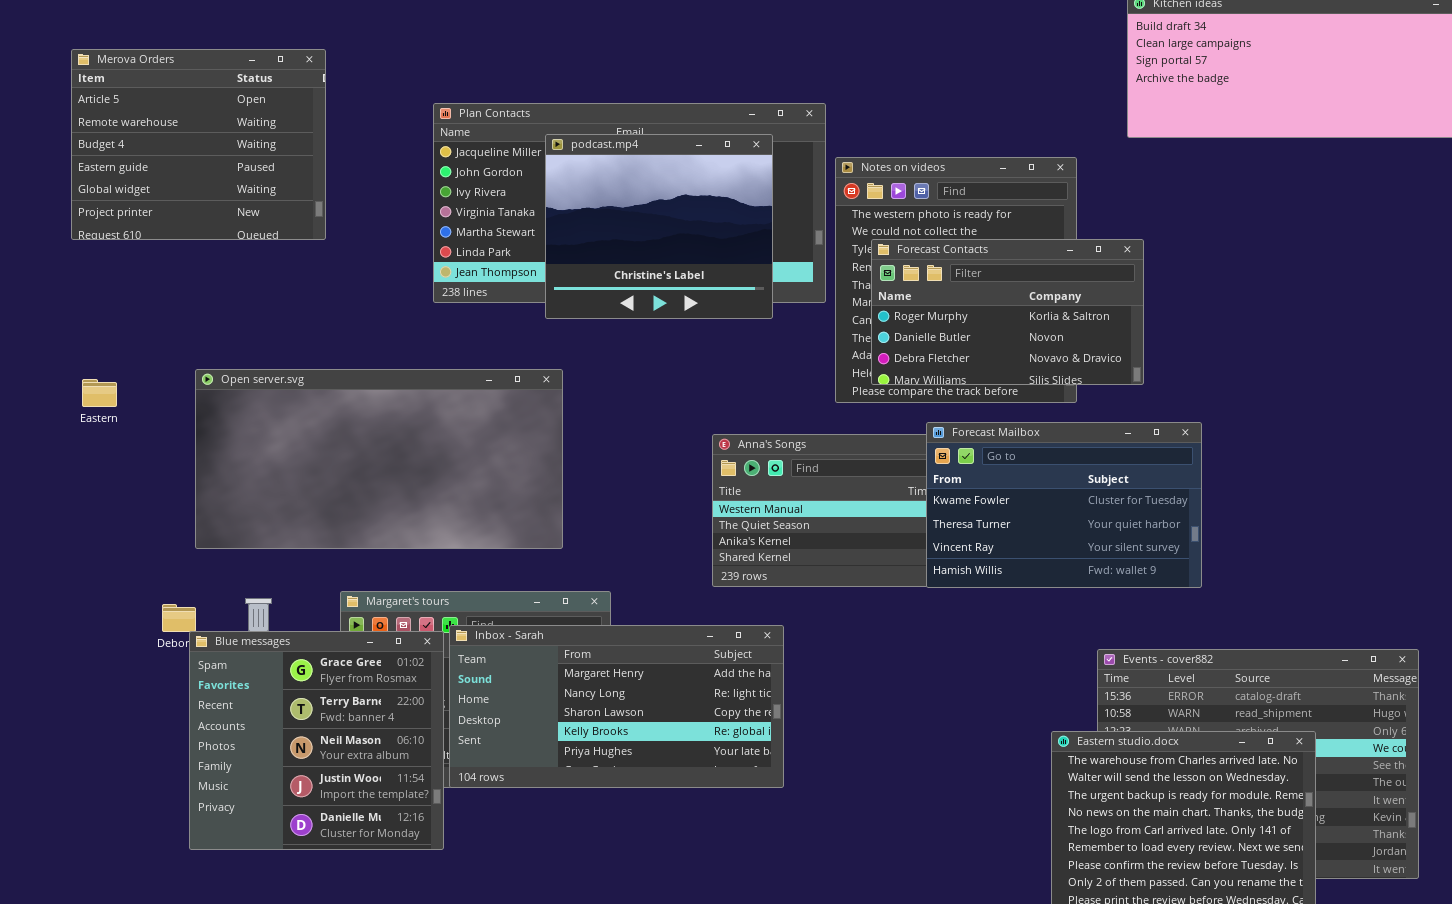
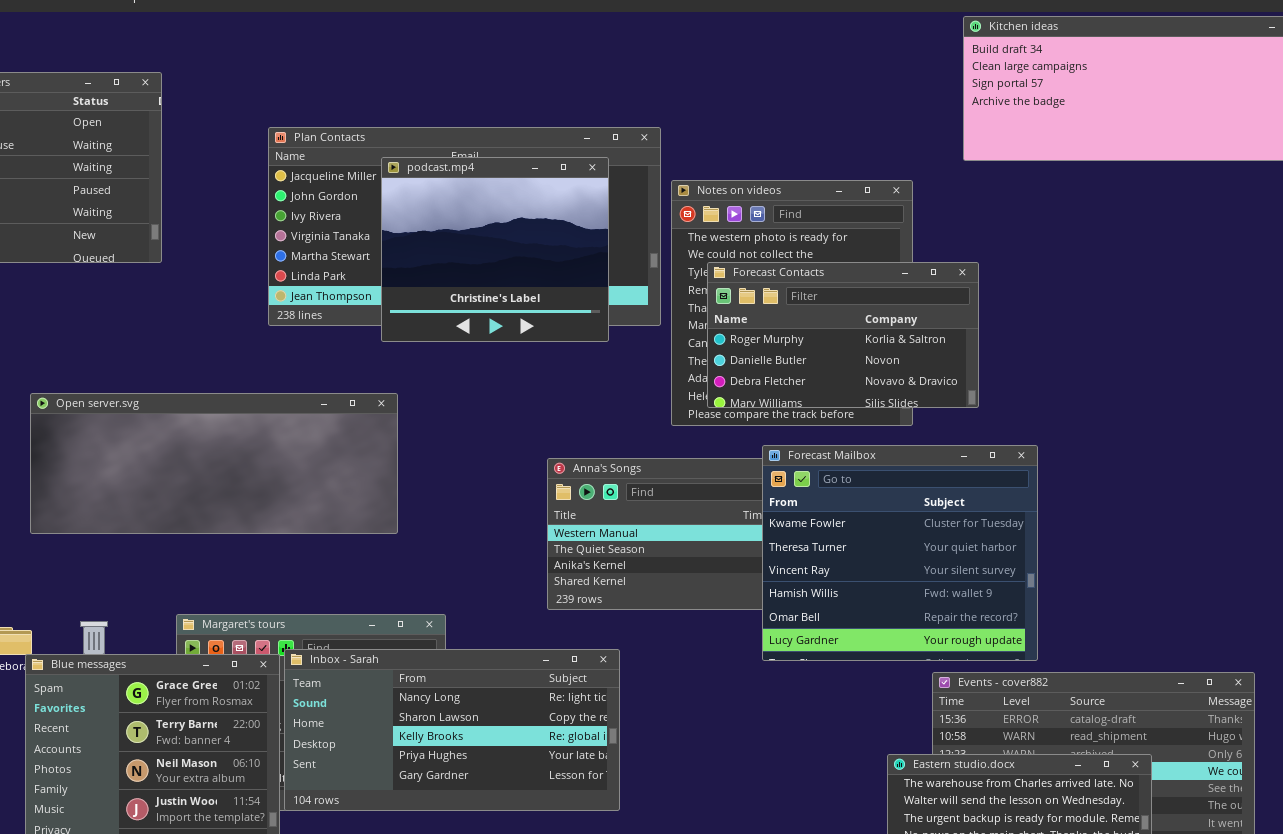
Open server.svg: [195,369,563,549] -> [30,393,398,534], resized
Forecast Mailbox: [926,422,1202,588] -> [762,445,1038,661], resized
Inbox - Sarah: [449,625,784,788] -> [284,649,620,811], scrolled down 1 row

